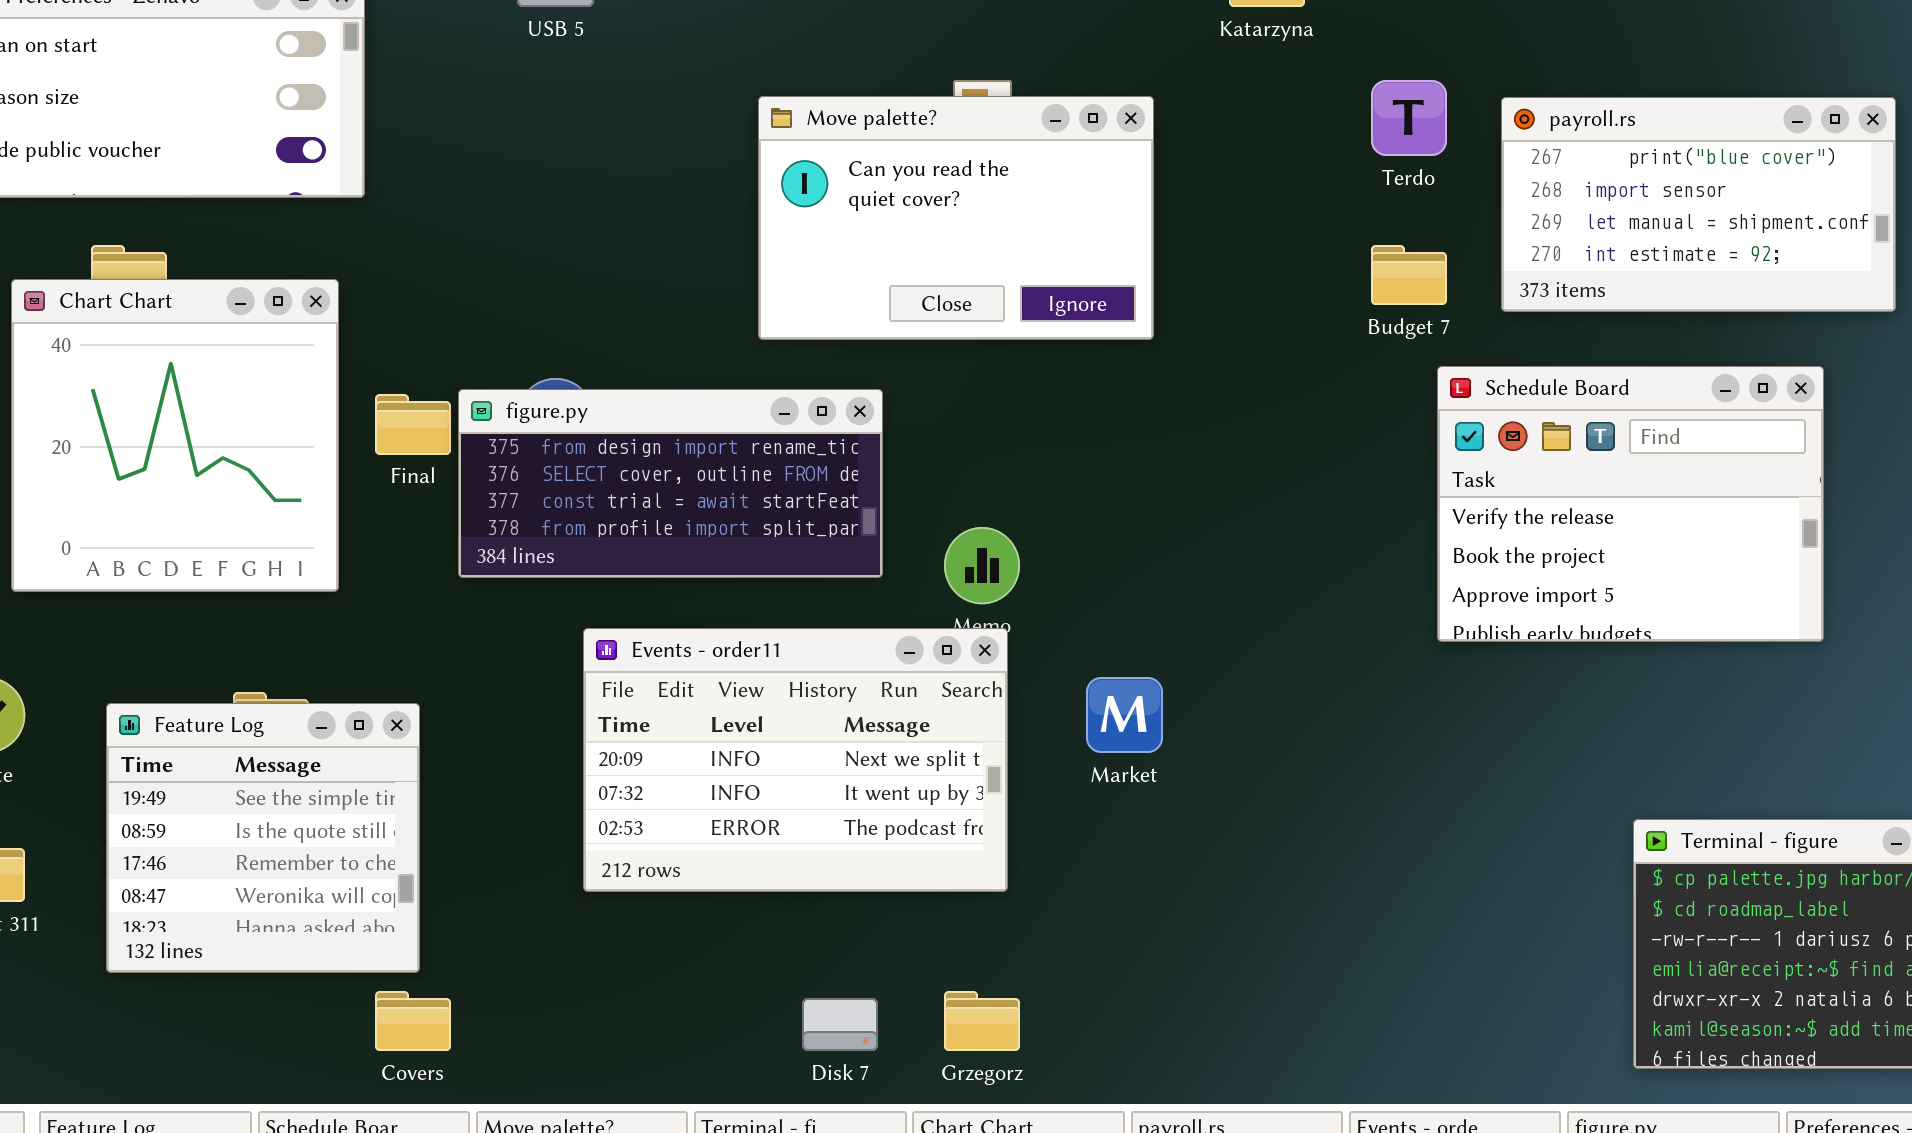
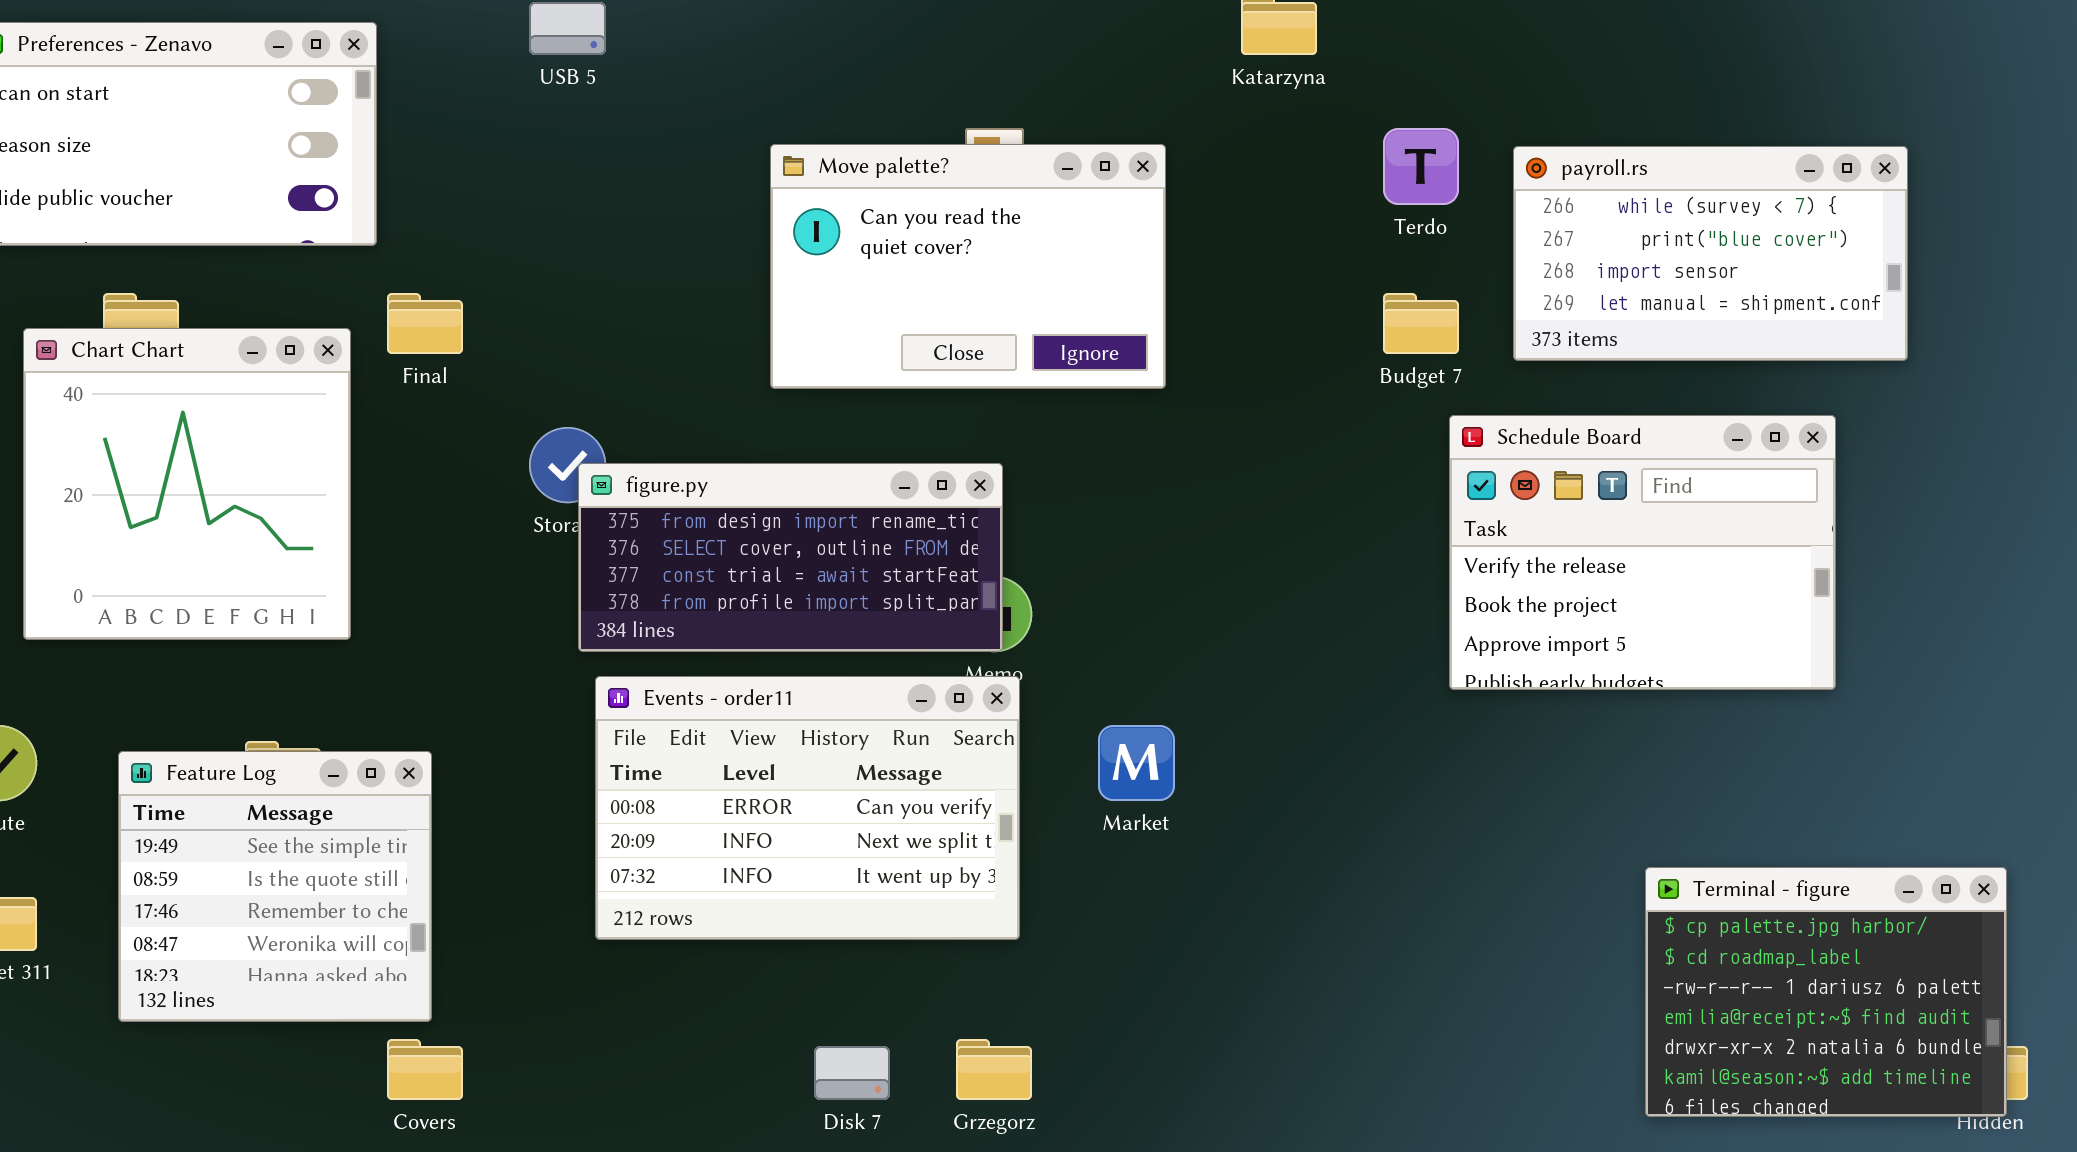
payroll.rs: [1501,97,1896,312] -> [1513,146,1908,361], scrolled up 1 row
figure.py: [458,389,883,578] -> [578,463,1003,652], moved
Final: [375,394,451,455] -> [387,293,463,354], moved
Events - order11: [583,628,1008,892] -> [595,676,1020,940], scrolled up 1 row

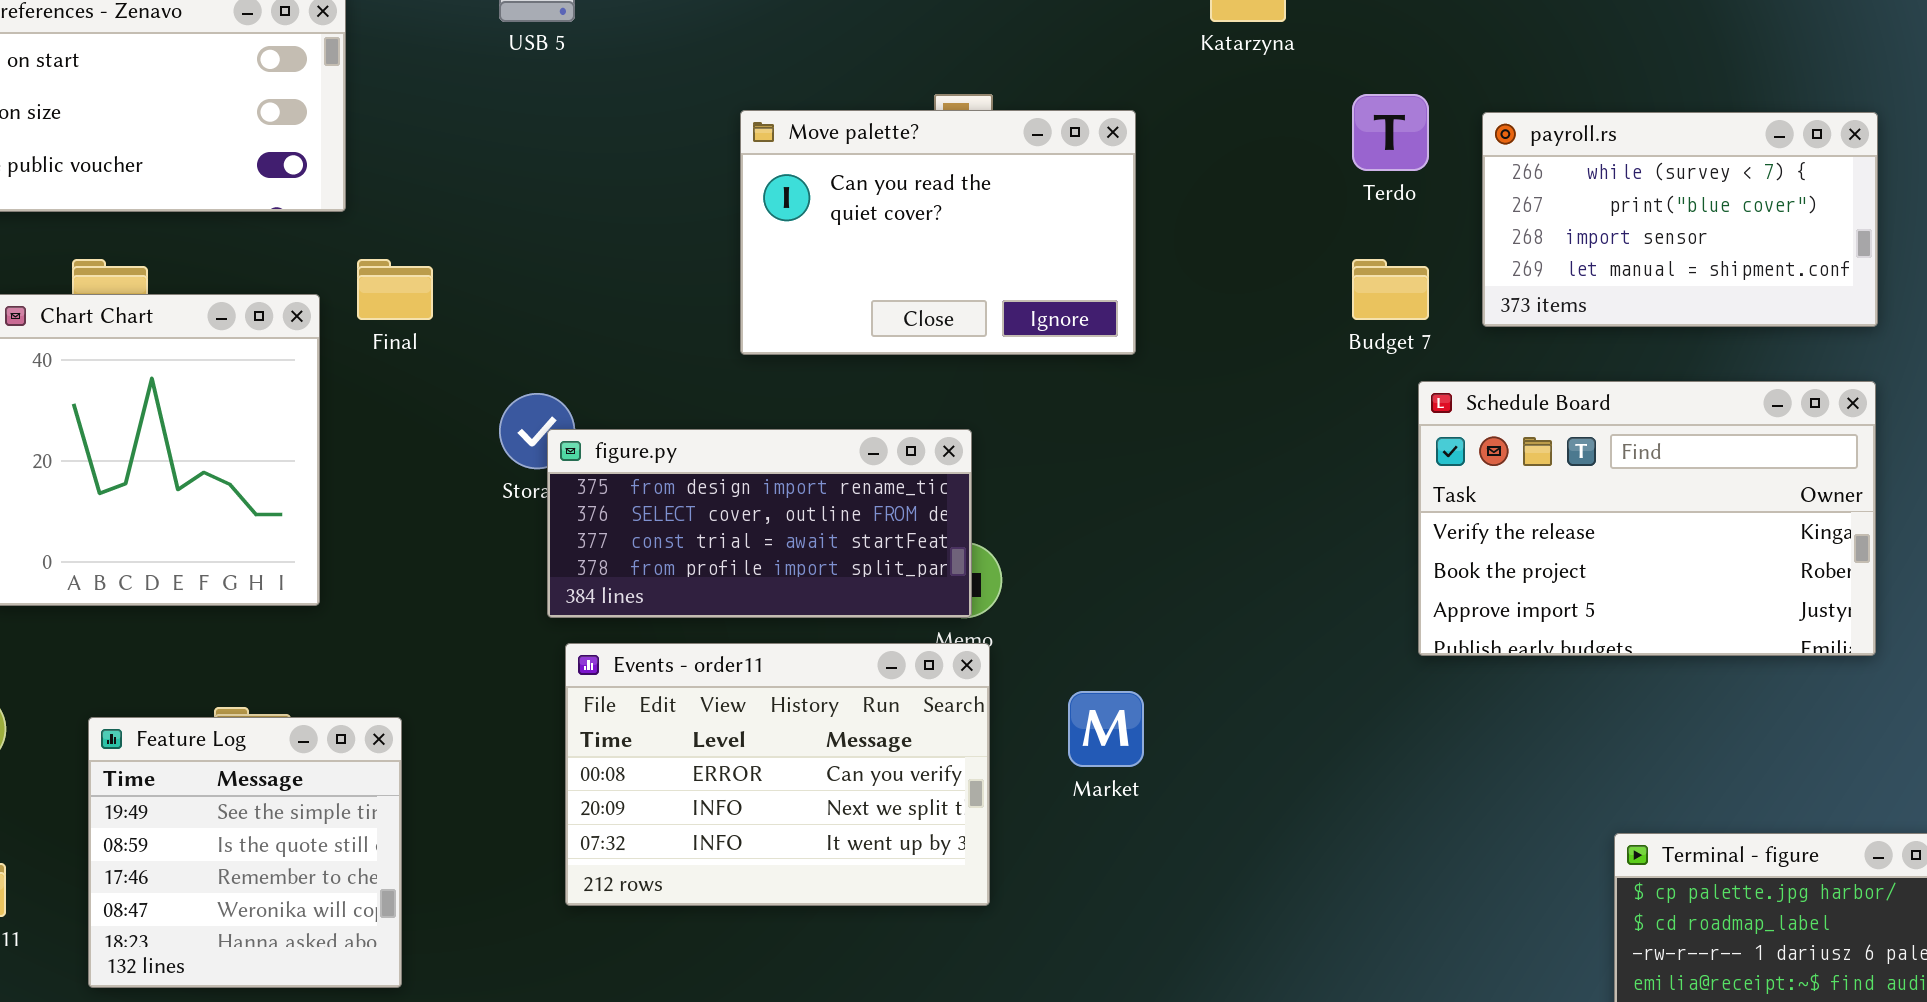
Schedule Board: [1449,415,1836,690] -> [1418,381,1876,656], resized

